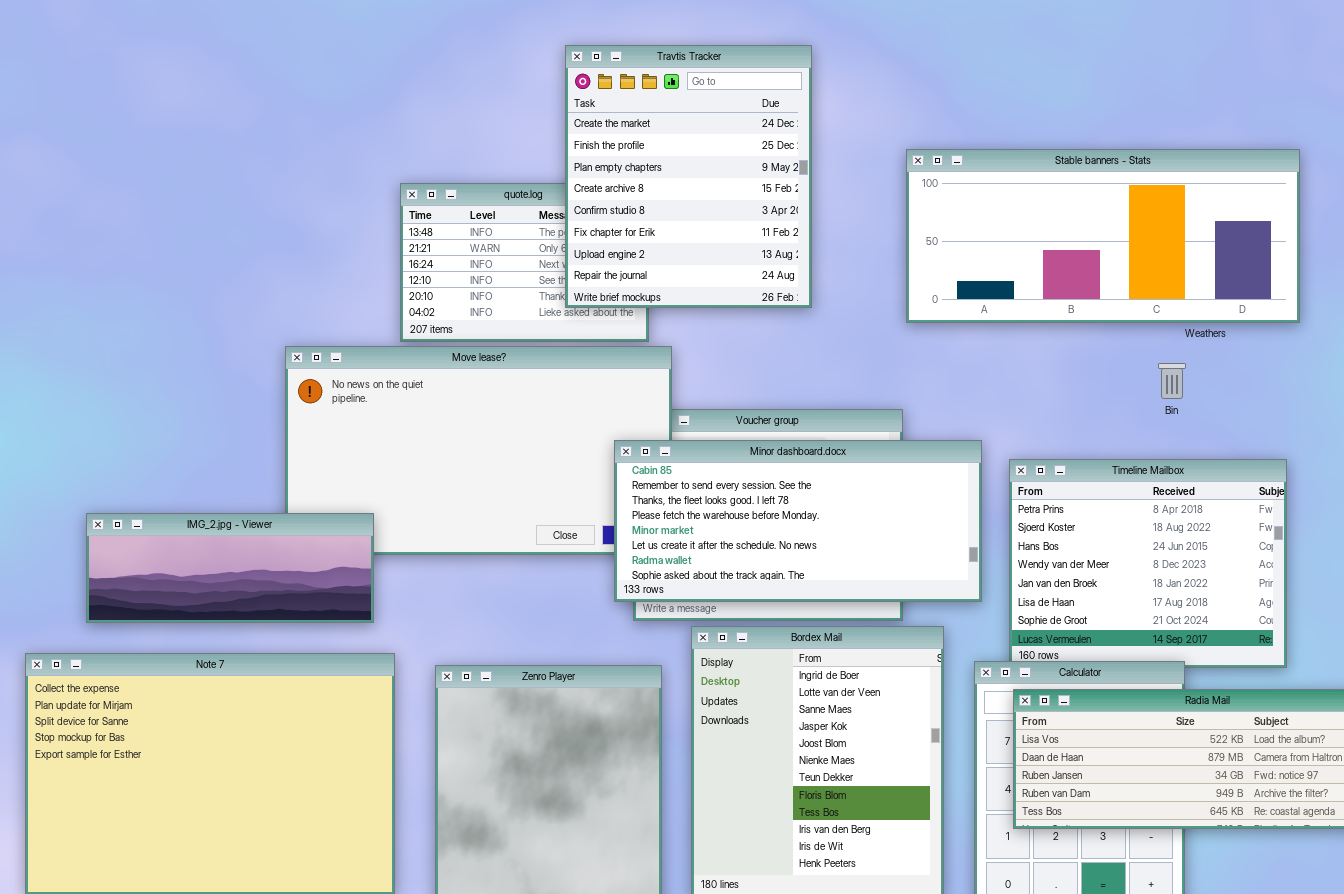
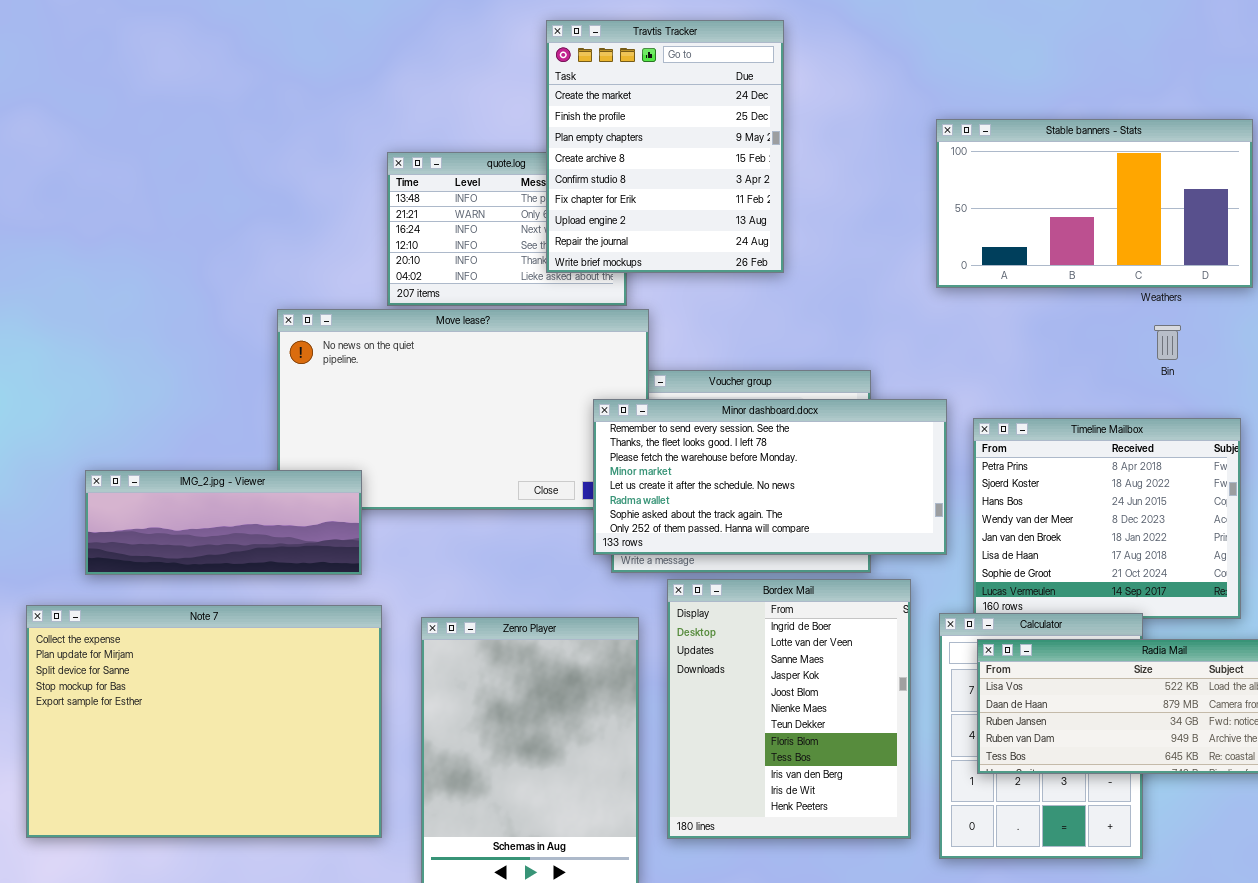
Stable banners - Stats: [906,149,1300,323] -> [936,119,1253,288], resized
Bin: [1158,363,1186,399] -> [1154,325,1181,360], moved
Minor dashboard.docx: [614,440,982,602] -> [593,399,947,555], scrolled down 1 row

